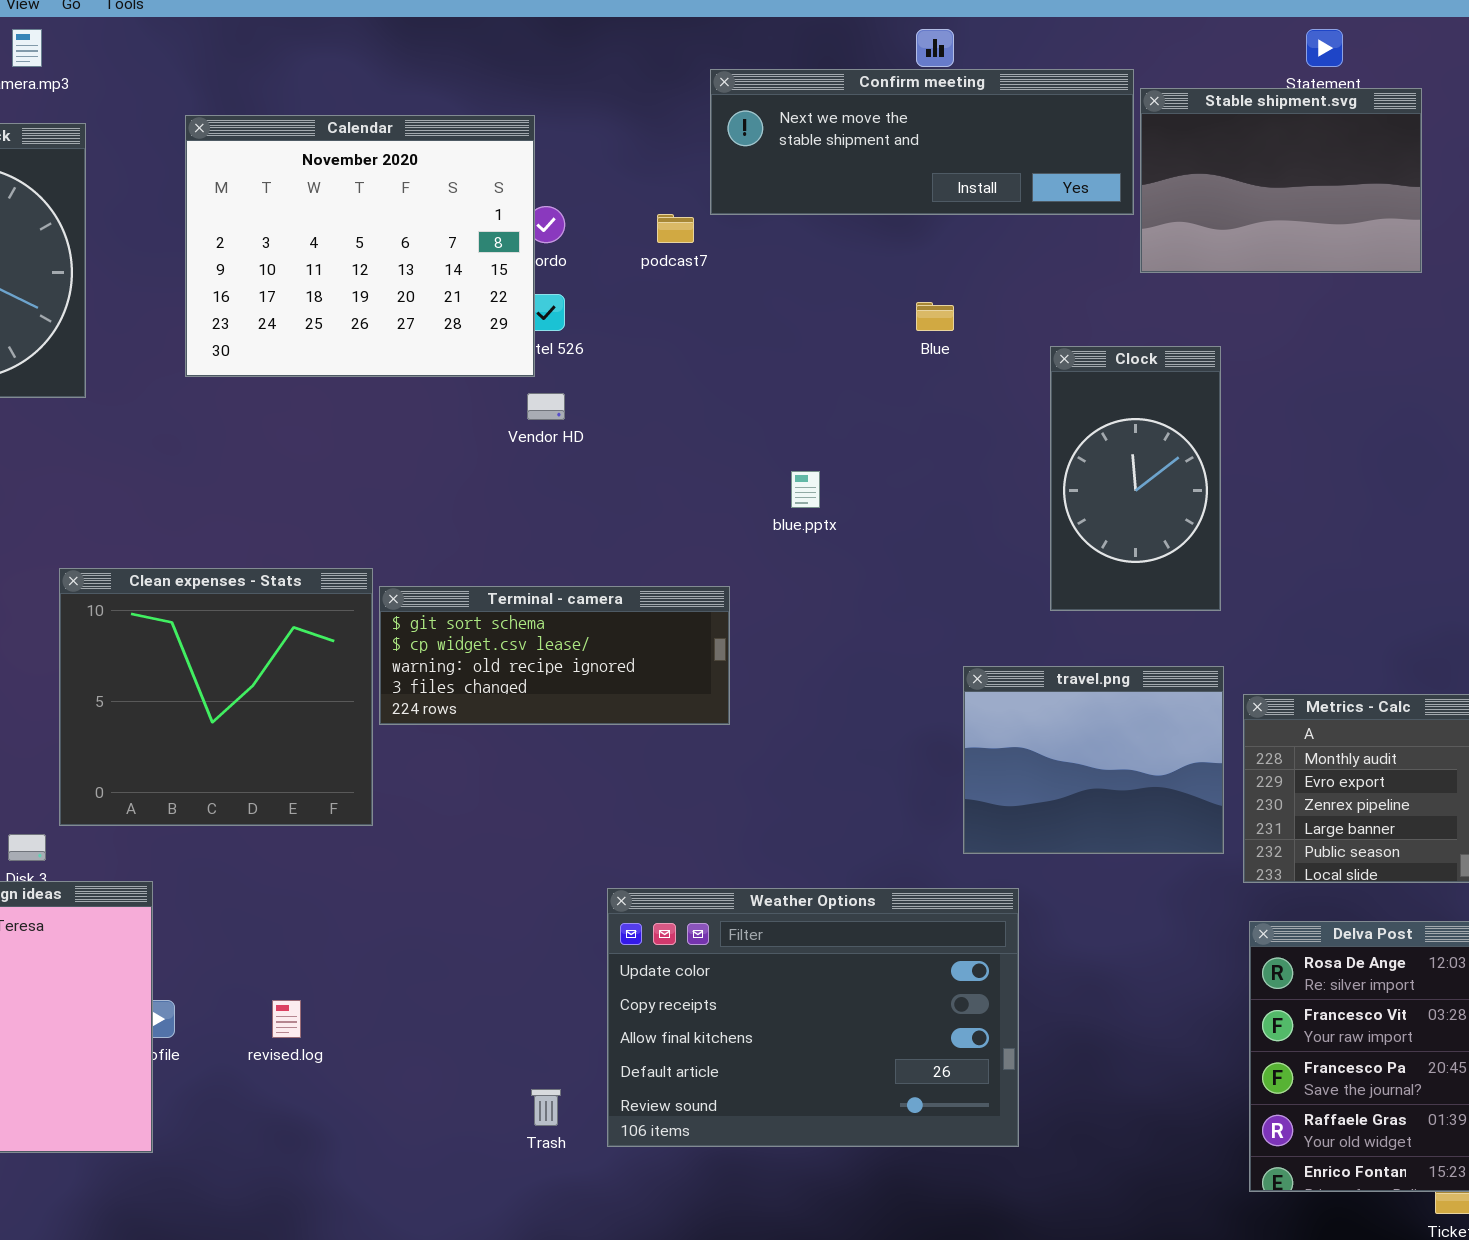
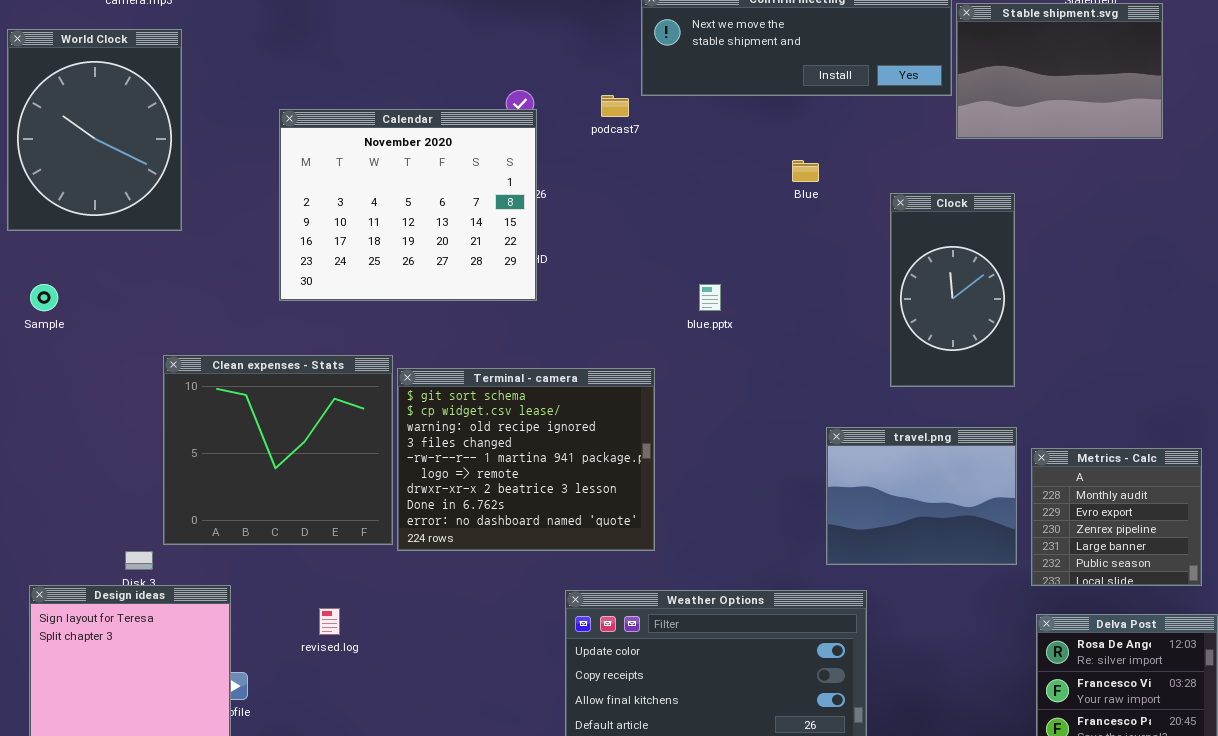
Calendar: [185,115,535,377] -> [279,109,537,301], moved
Terminal - camera: [379,586,730,725] -> [397,368,655,551], resized
revised.log: [272,1000,301,1038] -> [319,608,340,635], moved

